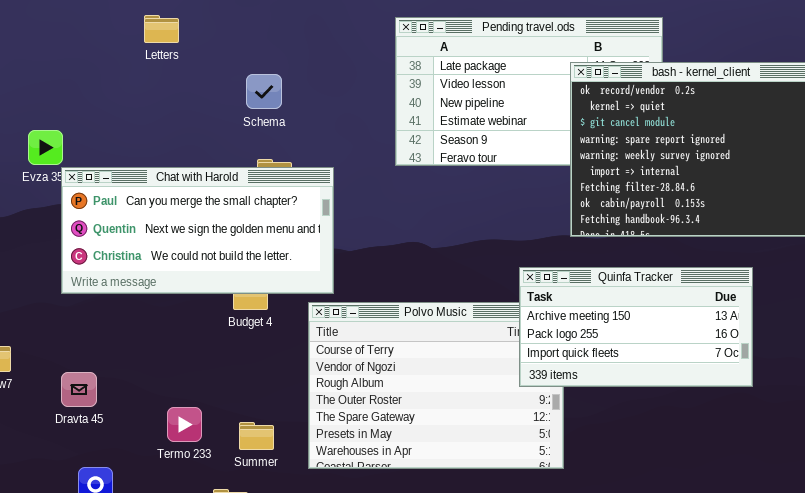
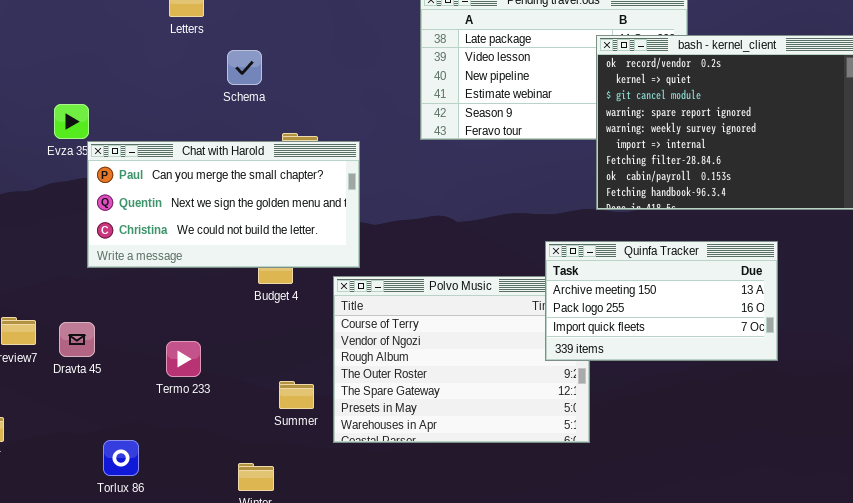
Schema: [246,74,282,109] -> [227,50,262,85], moved
Dravta 45: [61,372,97,407] -> [59,322,95,357], moved
Termo 233: [167,407,202,442] -> [166,341,201,377], moved
Summer: [239,422,274,450] -> [279,381,314,409], moved

